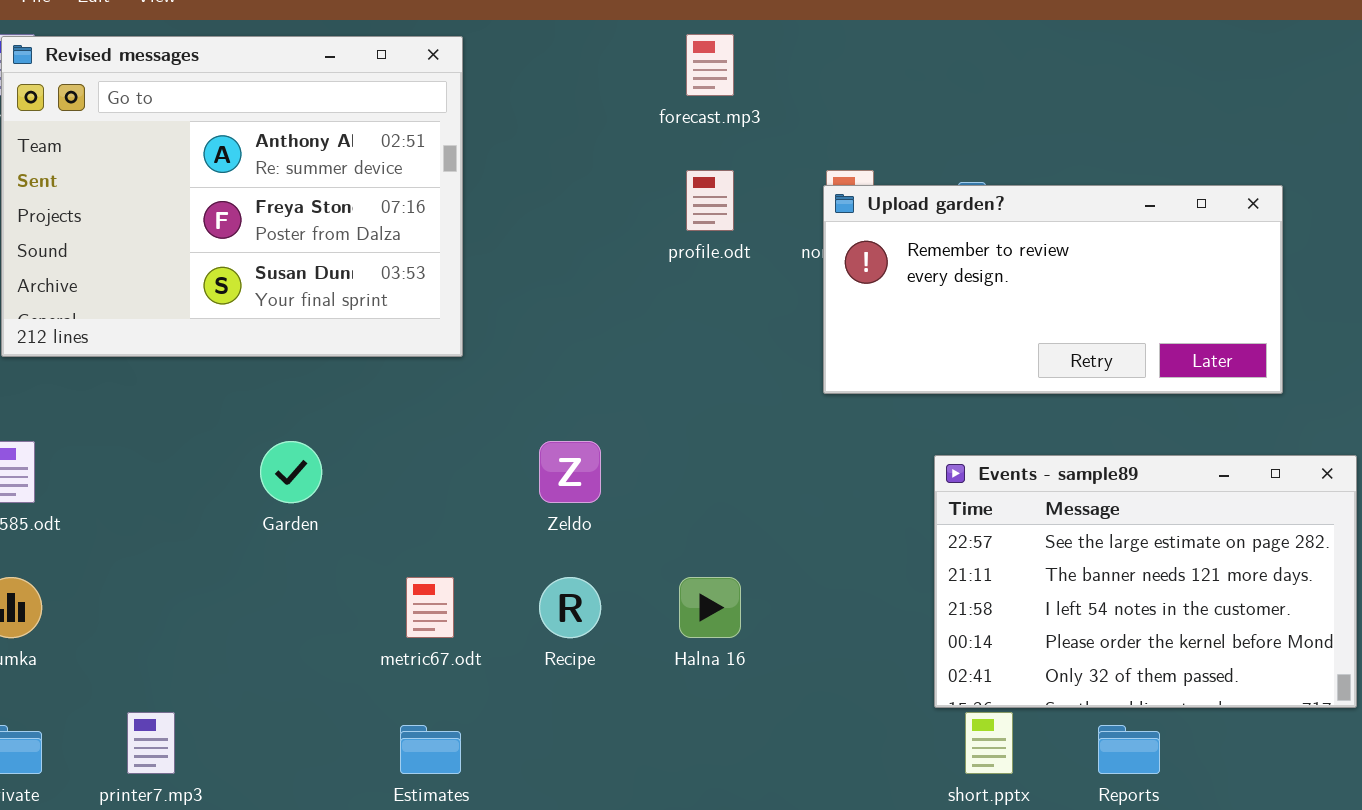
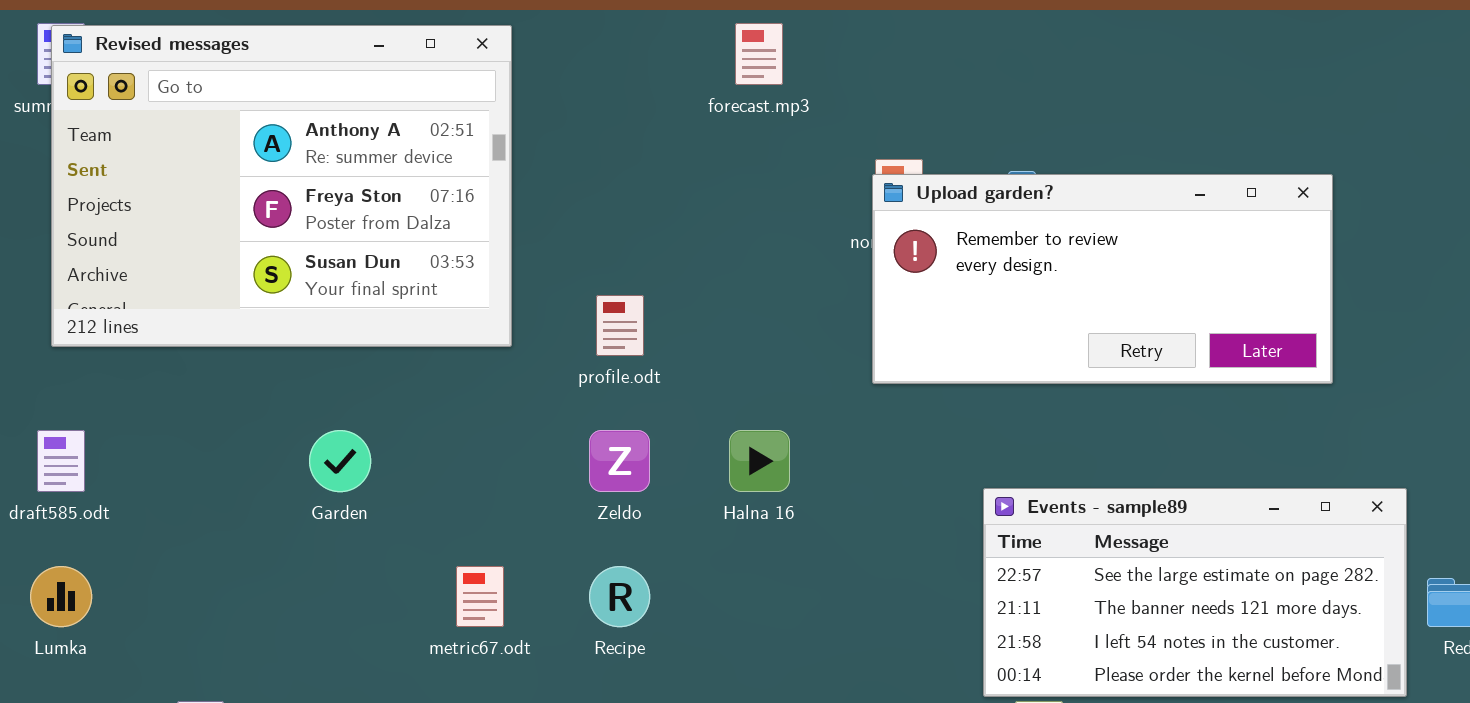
profile.odt: [686,170,734,231] -> [596,295,644,356], moved
Events - sample89: [934,455,1357,708] -> [983,488,1407,697], resized
Halna 16: [679,577,741,638] -> [729,430,790,492], moved

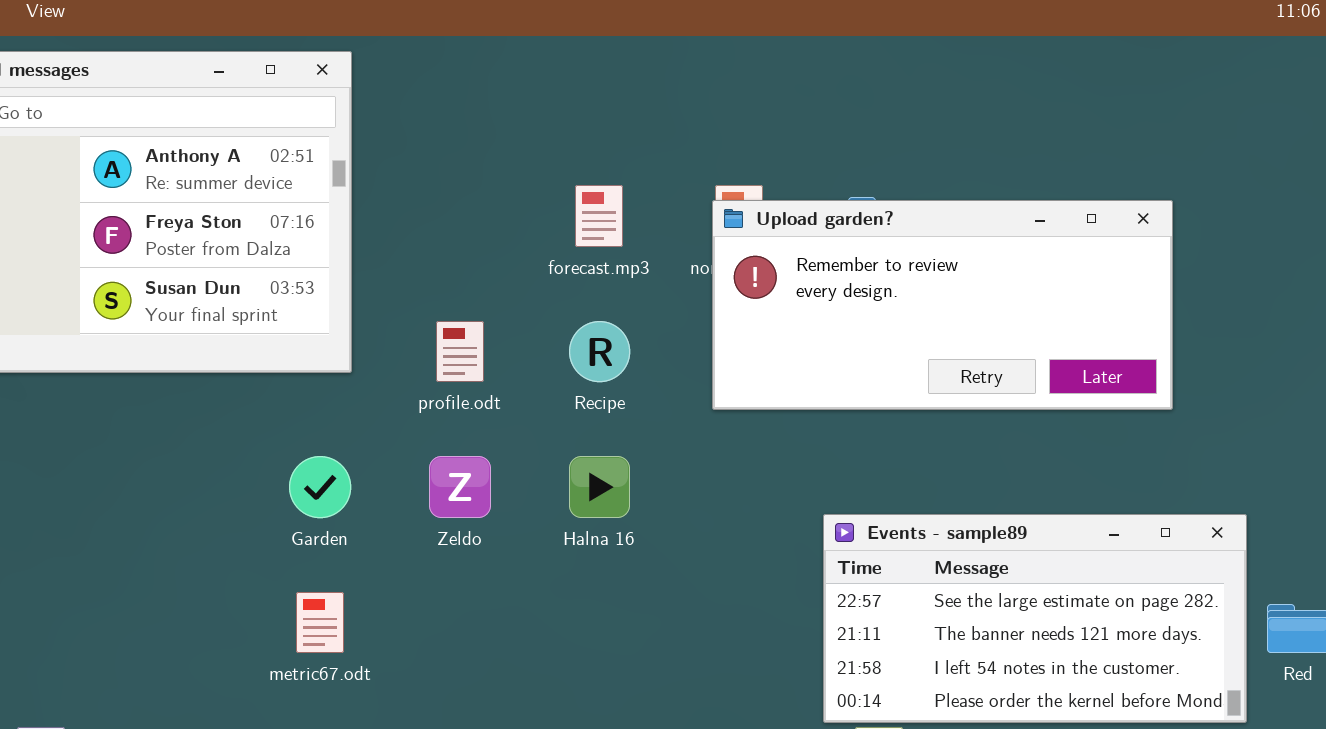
forecast.mp3: [735,23,783,85] -> [575,185,623,247], moved
Garden: [309,430,371,492] -> [289,456,351,518], moved
Recipe: [589,566,650,627] -> [569,321,630,382], moved

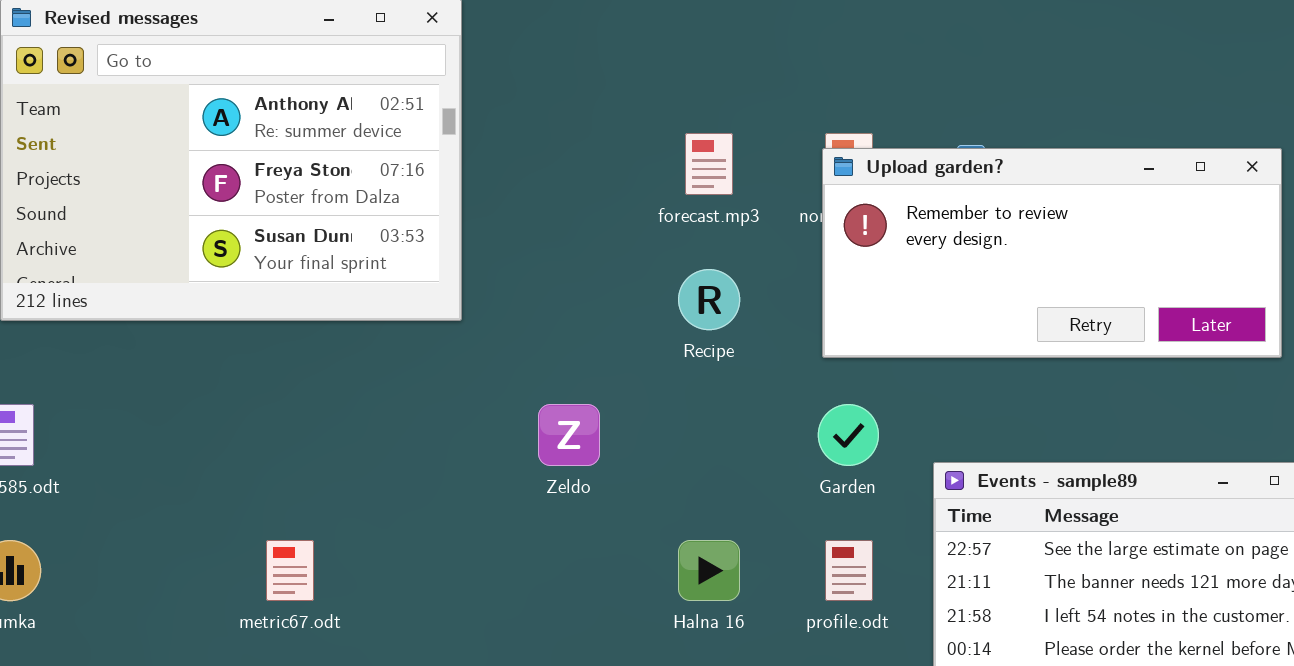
profile.odt: [436,321,484,382] -> [825,540,873,601], moved
Garden: [289,456,351,518] -> [818,404,879,466], moved
Halna 16: [569,456,630,518] -> [678,540,740,601], moved
metric67.odt: [296,592,344,653] -> [266,540,314,601], moved

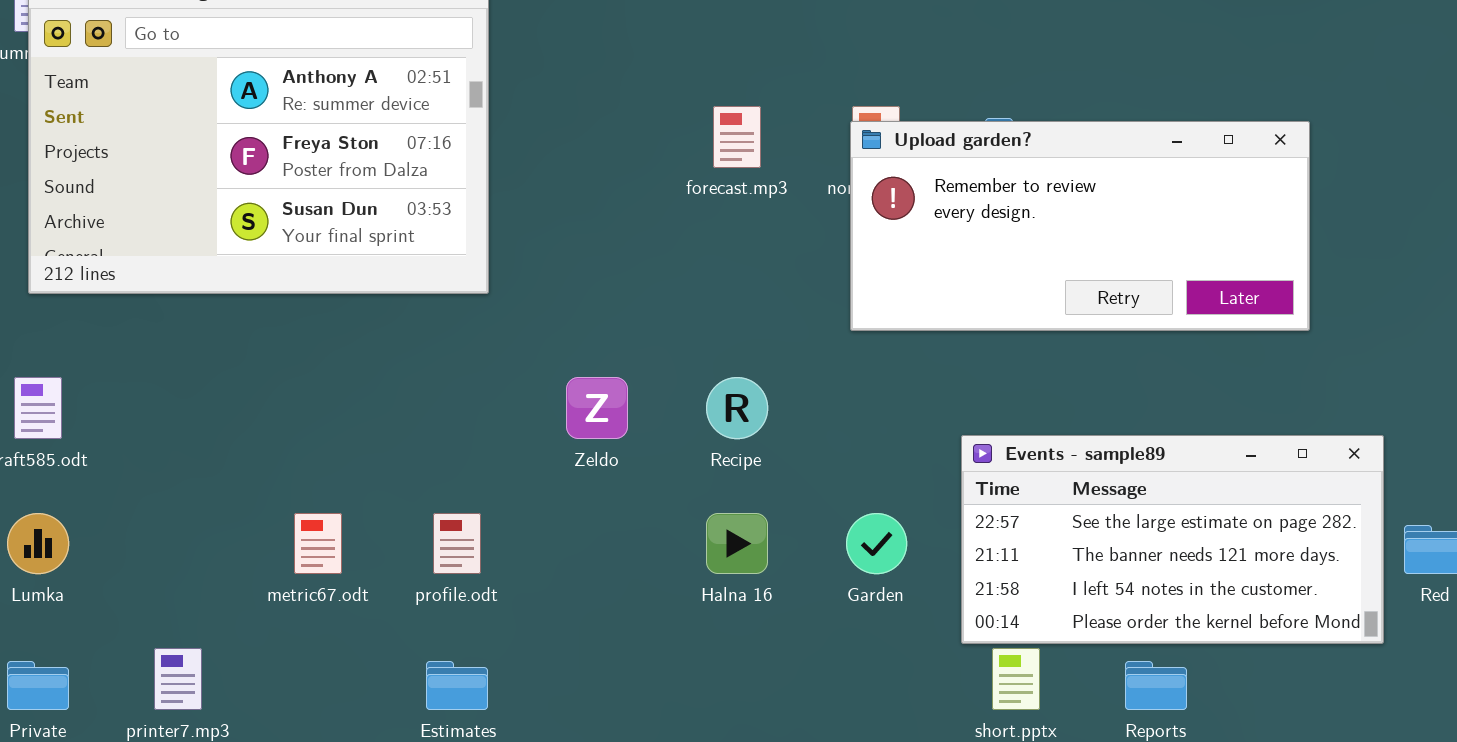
Recipe: [678,269,740,330] -> [706,377,768,439], moved
Garden: [818,404,879,466] -> [846,513,907,574], moved
profile.odt: [825,540,873,601] -> [433,513,481,574], moved

